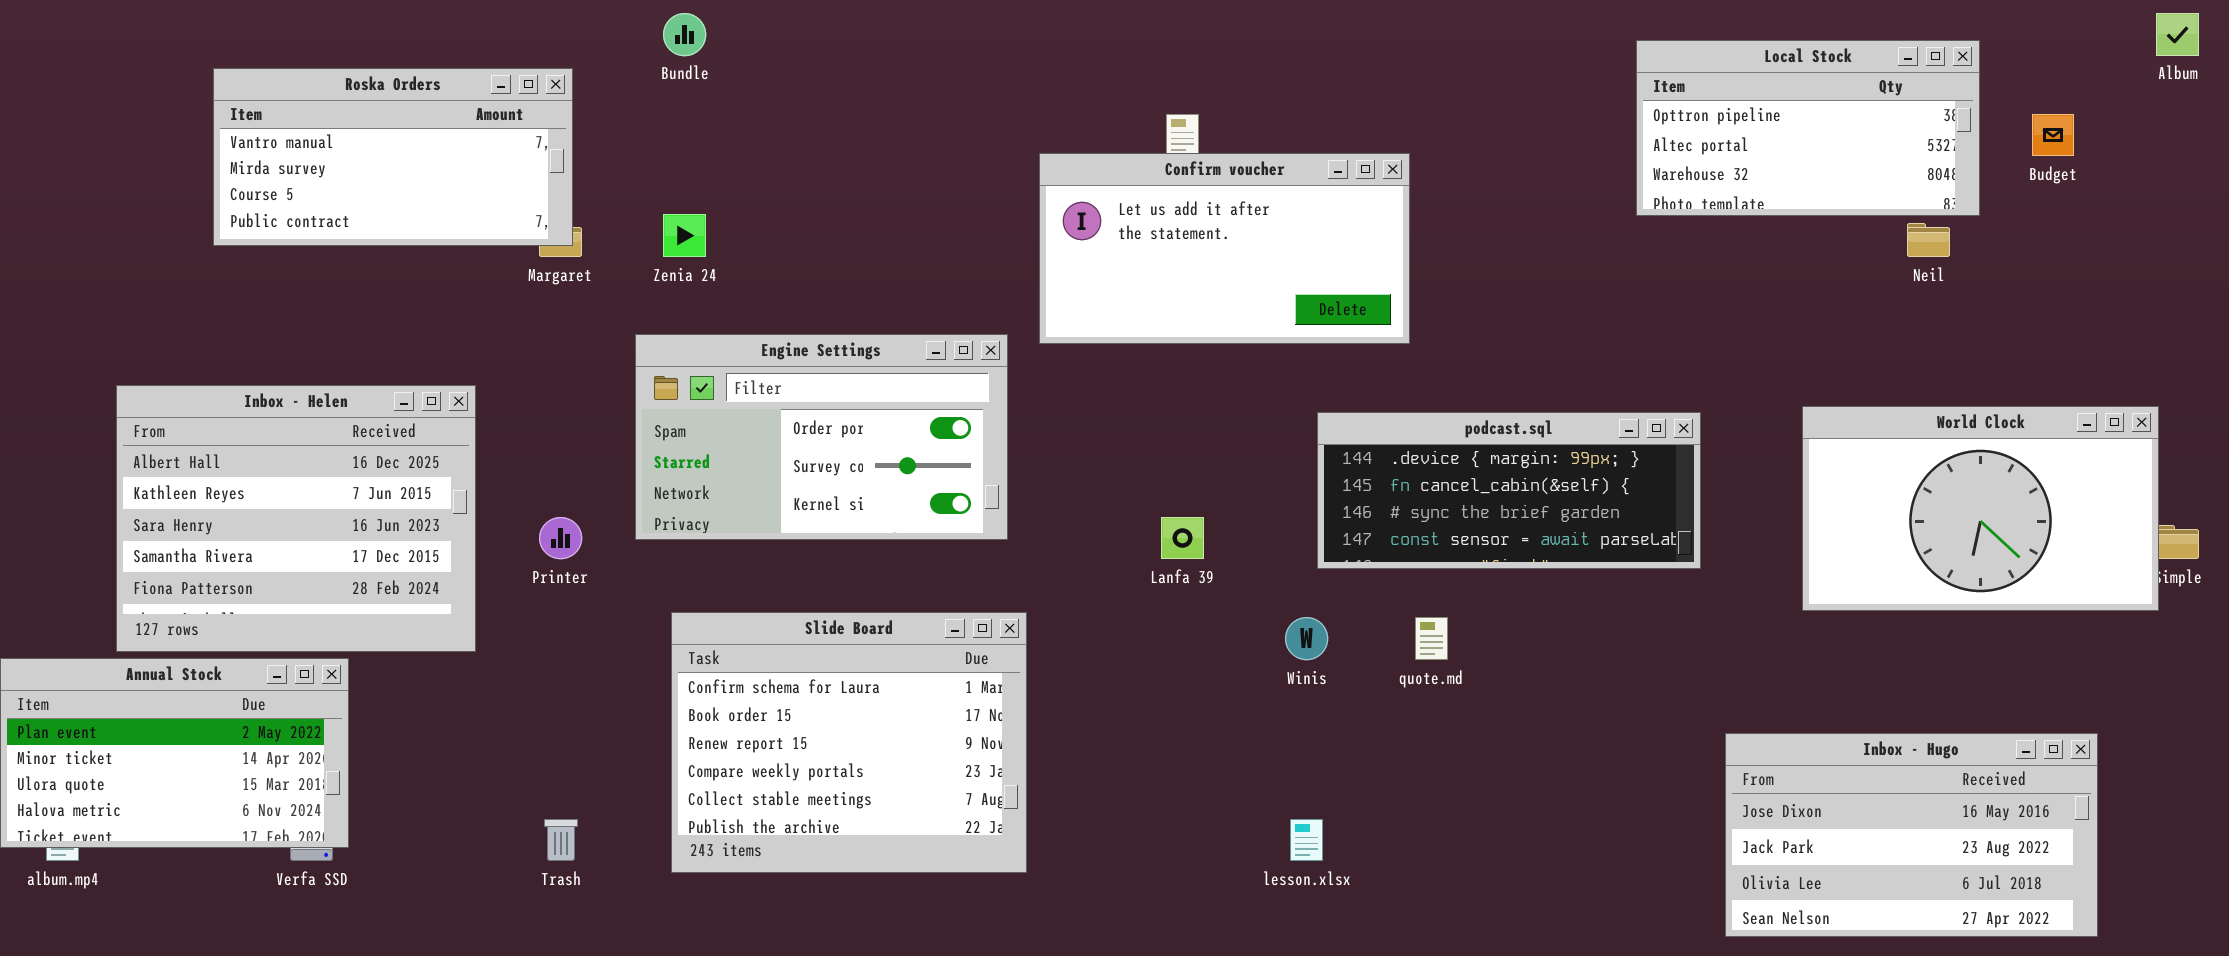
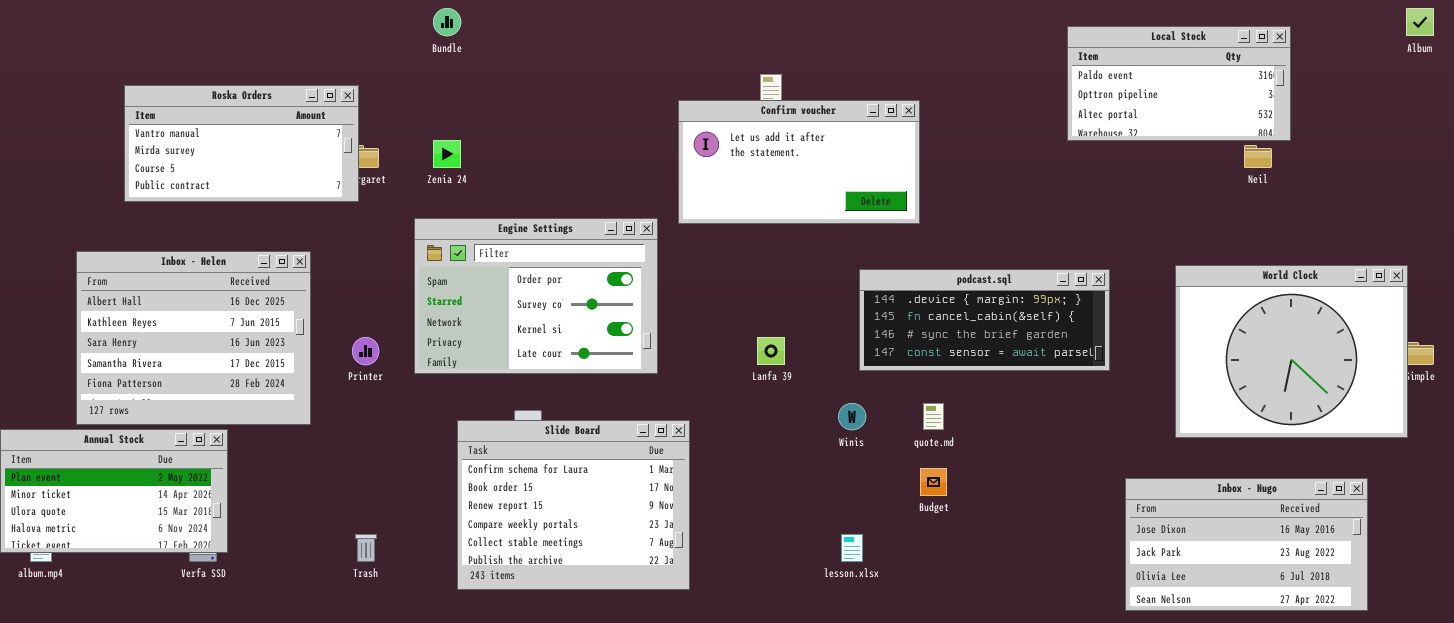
Local Stock: [1636,40,1980,216] -> [1067,26,1291,141], scrolled up 1 row
Roska Orders: [213,68,573,246] -> [124,85,359,202], moved
Budget: [2032,114,2074,156] -> [920,468,947,496], moved
Engine Settings: [635,334,1008,540] -> [414,218,658,374], resized
World Clock: [1802,406,2159,611] -> [1175,265,1408,438], resized
Slide Board: [671,612,1027,873] -> [457,420,690,590], moved

